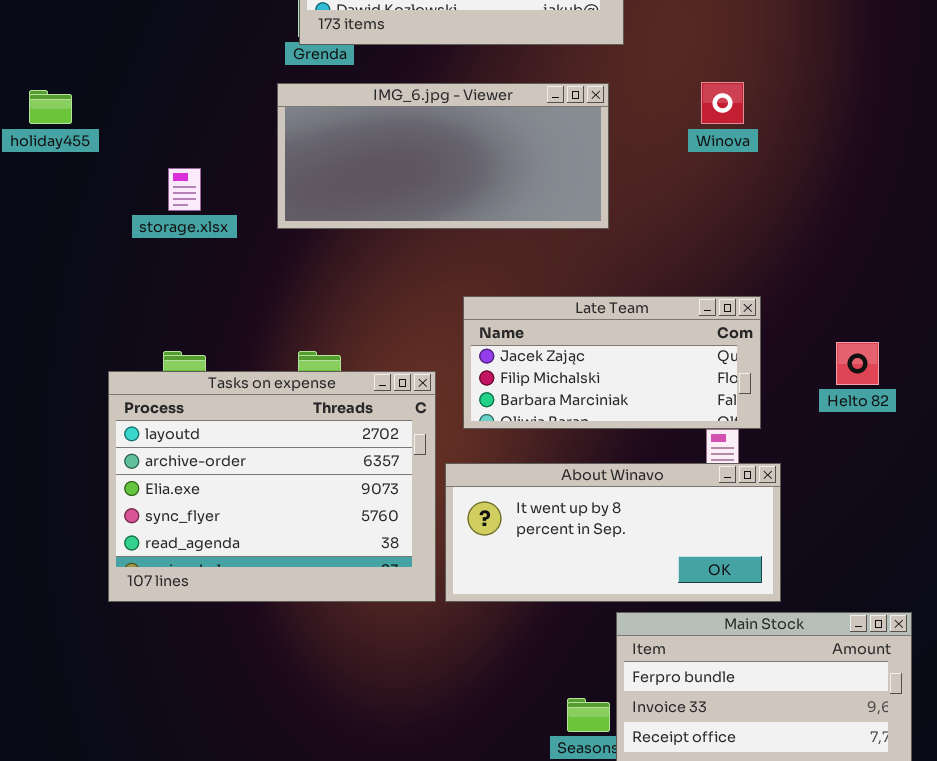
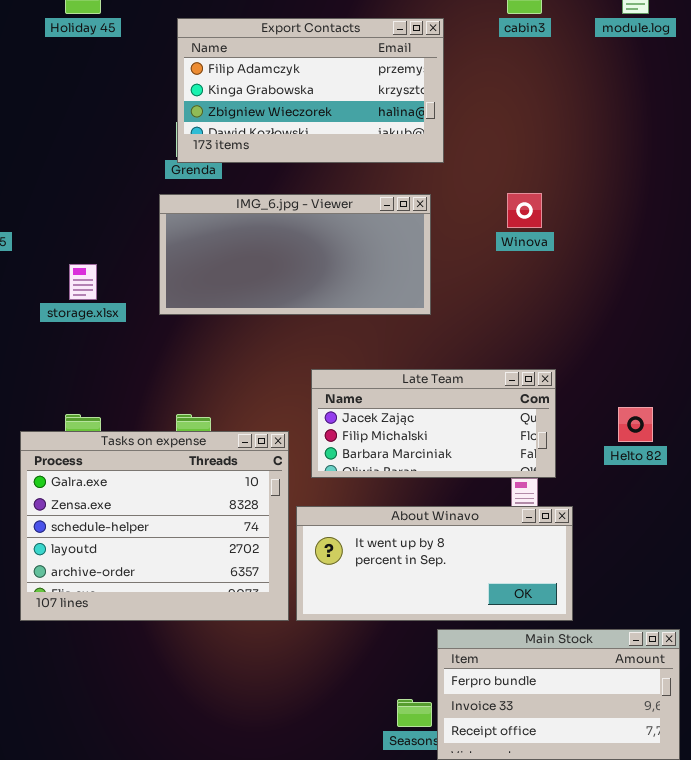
Tasks on expense: [108,371,436,602] -> [20,431,289,621], scrolled up 3 rows

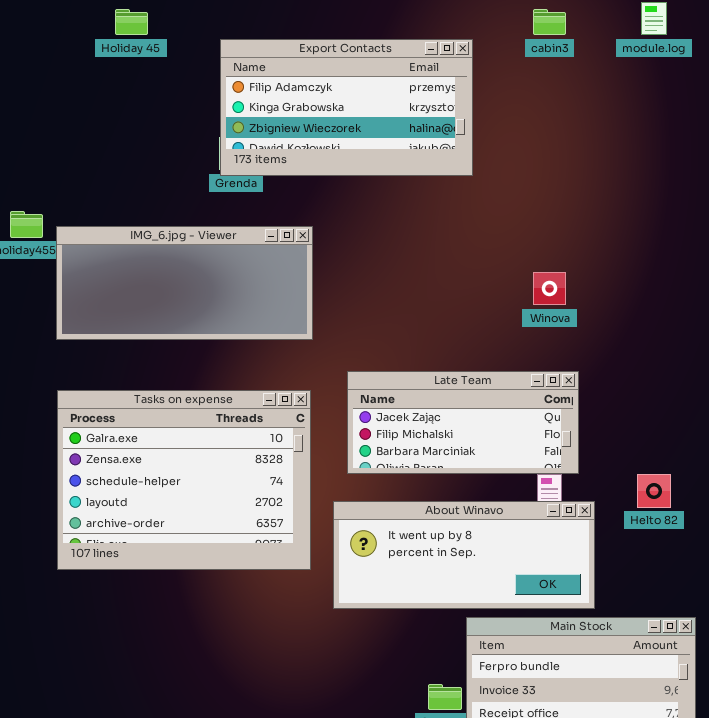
Winova: [507,193,542,228] -> [533,272,566,305], moved
IMG_6.jpg - Viewer: [159,194,431,315] -> [56,226,313,340], moved
Helto 82: [618,407,653,442] -> [637,474,671,508], moved
Tasks on expense: [20,431,289,621] -> [57,390,311,570], moved

